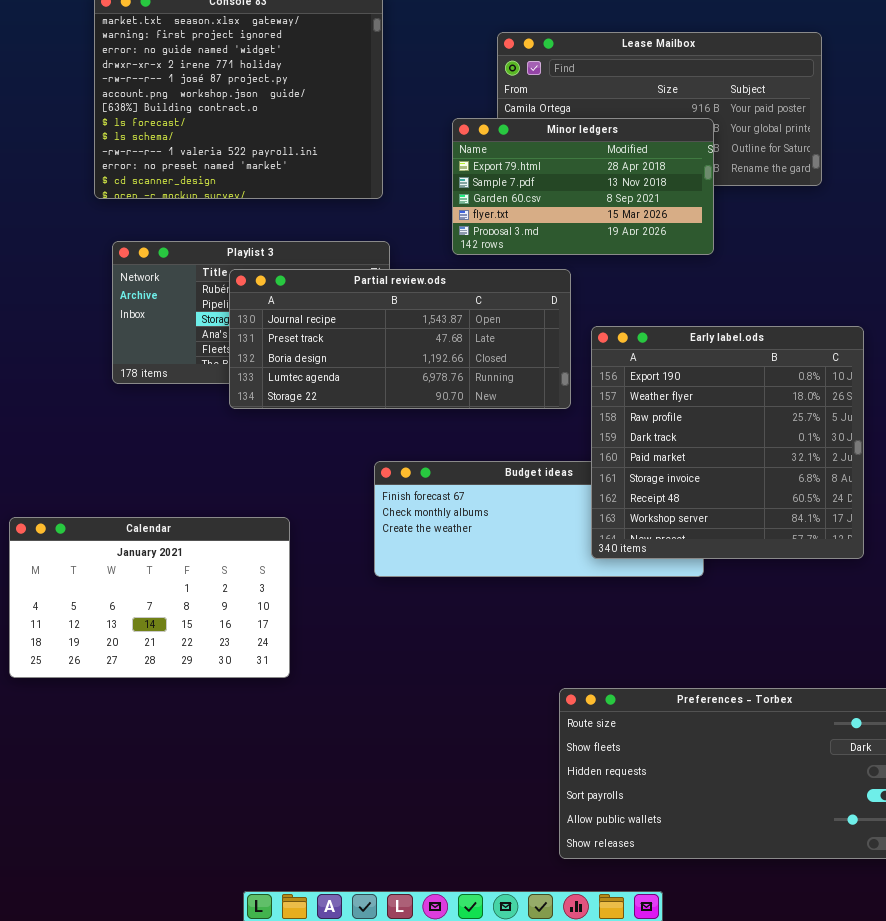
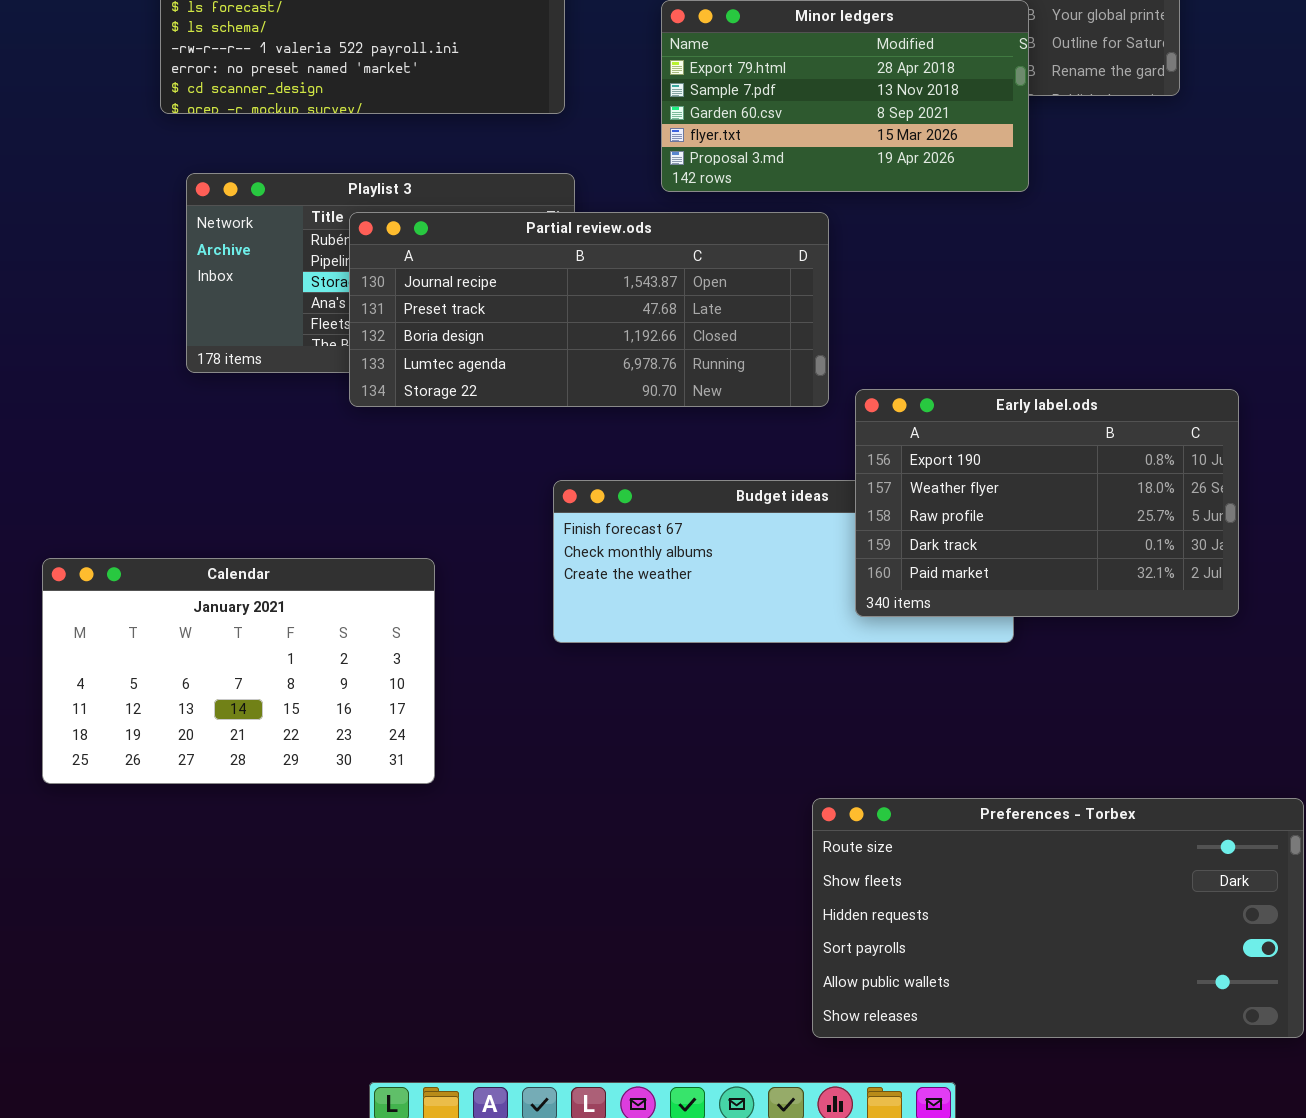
Early label.ods: [591,326,864,559] -> [855,389,1239,617], resized

